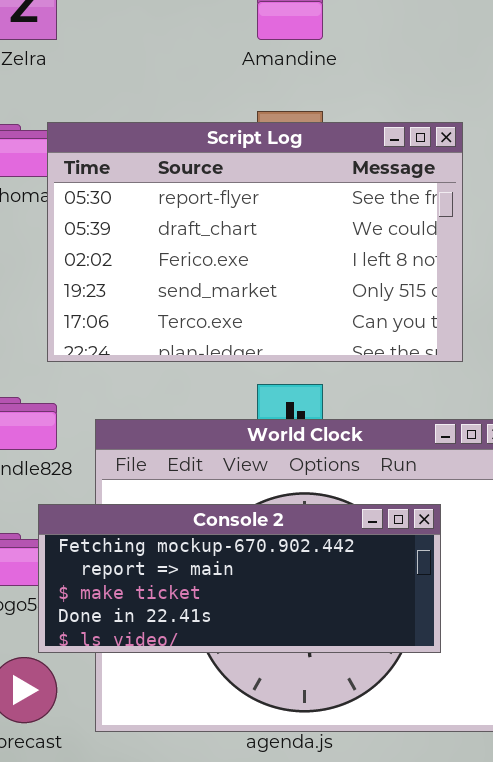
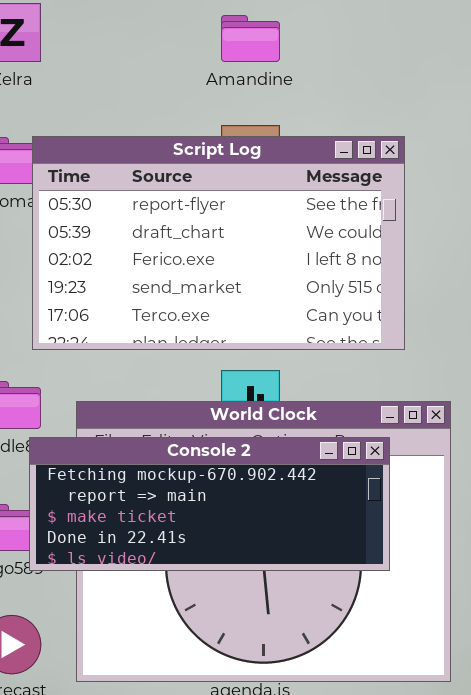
Console 2: [38,504,441,653] -> [29,437,390,571], moved

